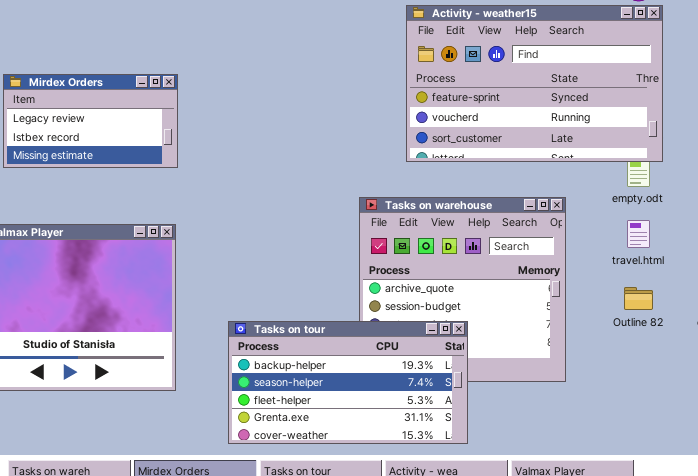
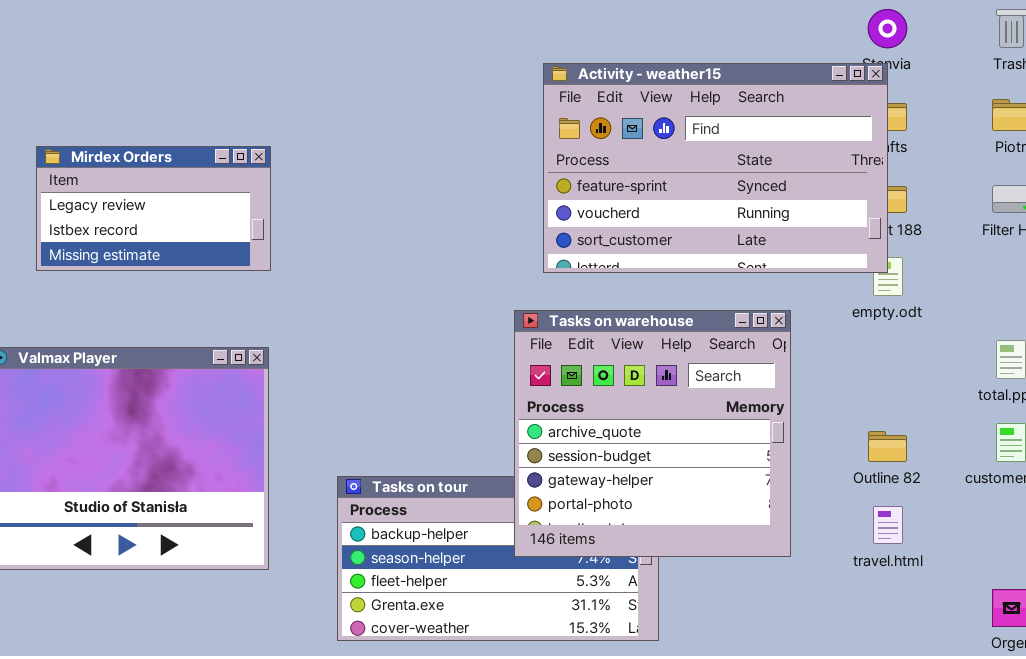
Activity - weather15: [406,5,663,162] -> [543,63,888,273], moved
Tasks on warehouse: [359,197,566,382] -> [514,310,791,557], raised
travel.html: [627,220,650,248] -> [873,506,903,544], moved

